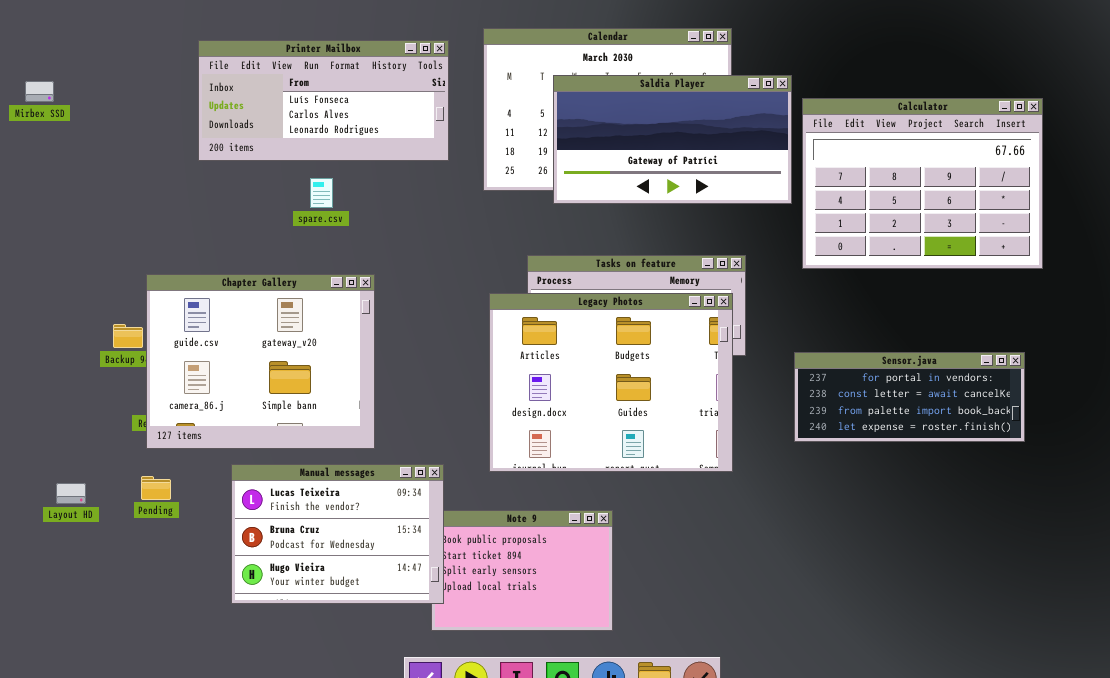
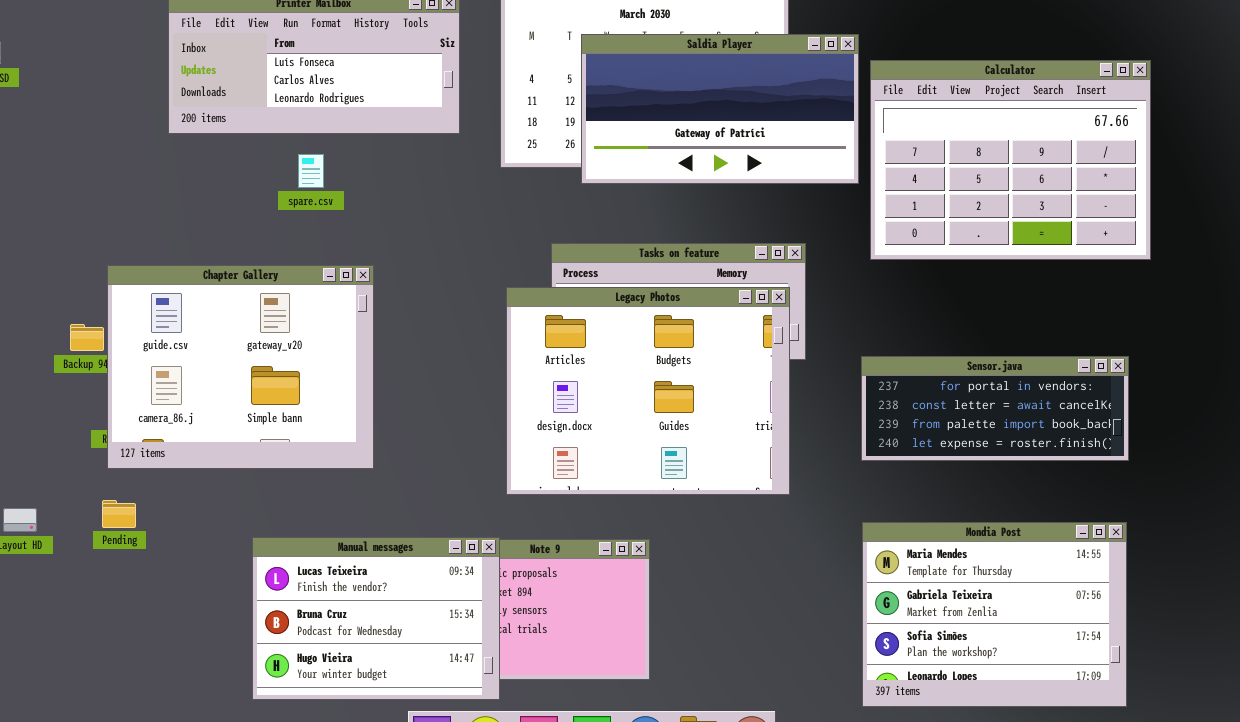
Manual messages: [231,464,444,604] -> [252,537,500,700], moved
Mondia Post: none -> [862,522,1127,707], opened

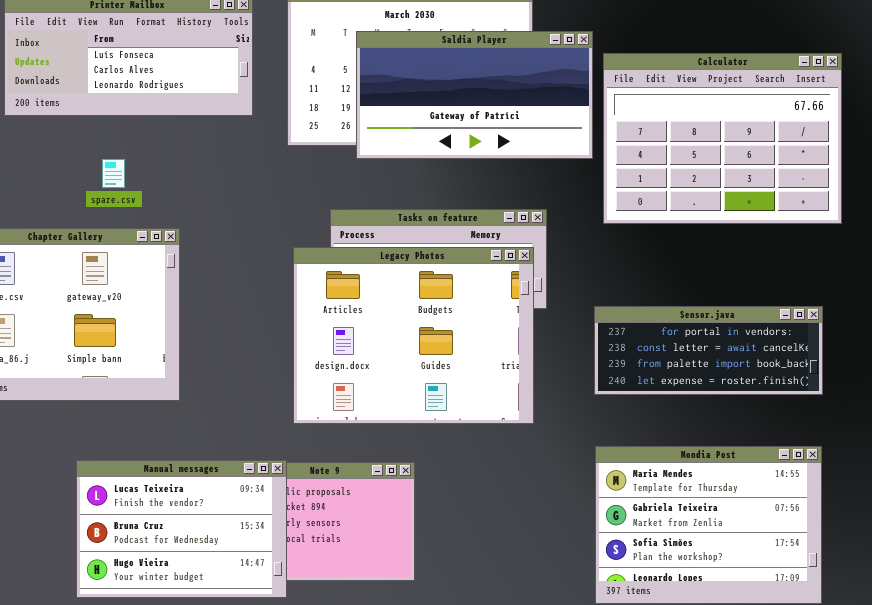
spare.csv: [298,154,324,188] -> [102,159,125,188], moved

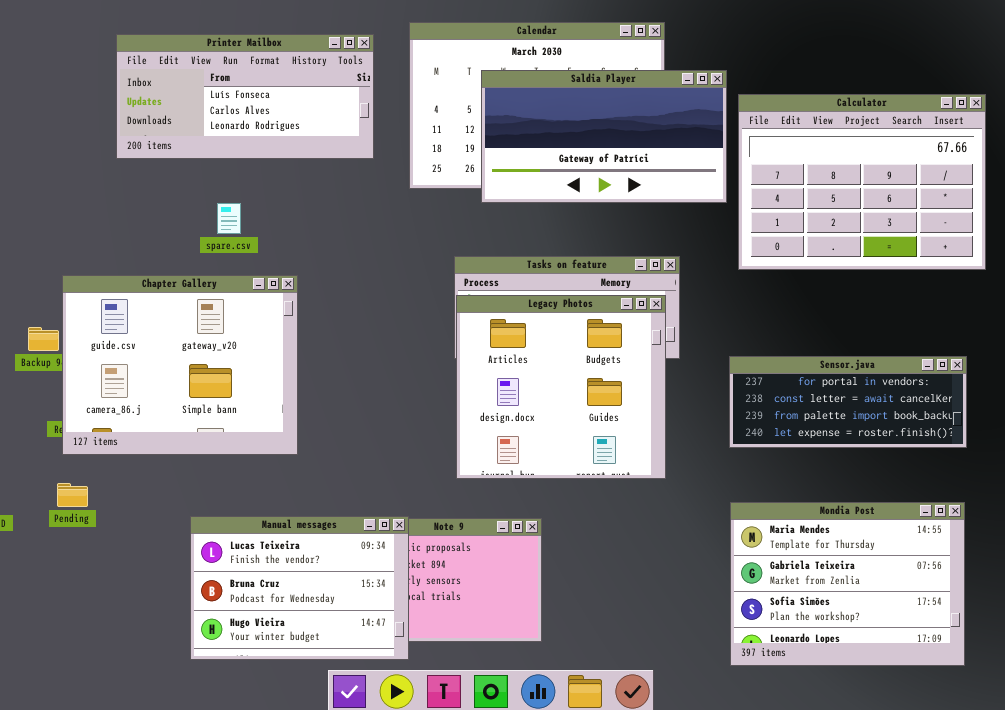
Legacy Photos: [293,247,534,424] -> [456,295,666,479], resized

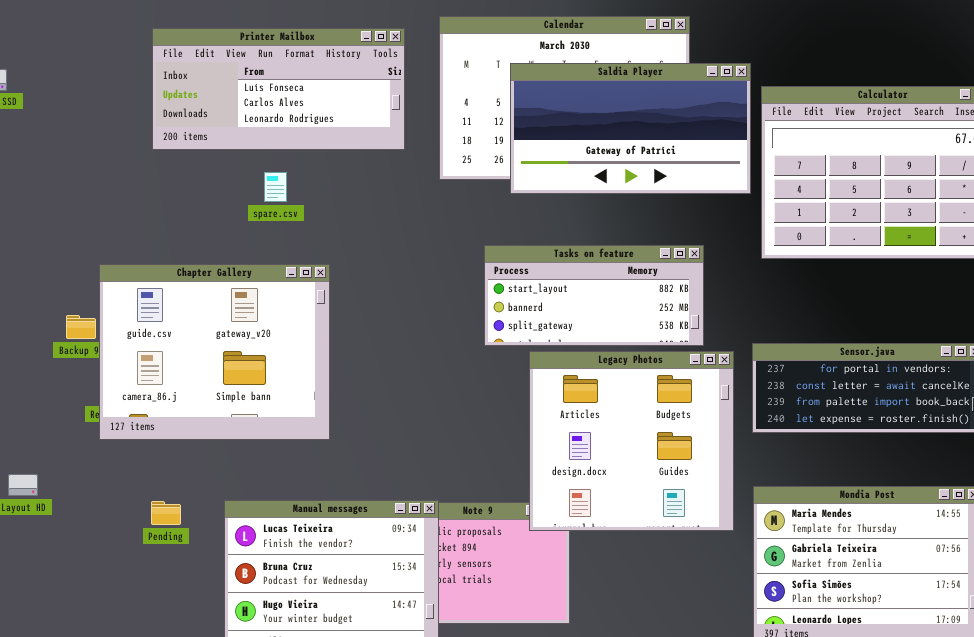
spare.csv: [217,203,241,234] -> [264,172,287,202], moved
Legacy Photos: [456,295,666,479] -> [529,351,734,531], moved
Pending: [57,483,88,507] -> [151,501,181,525], moved

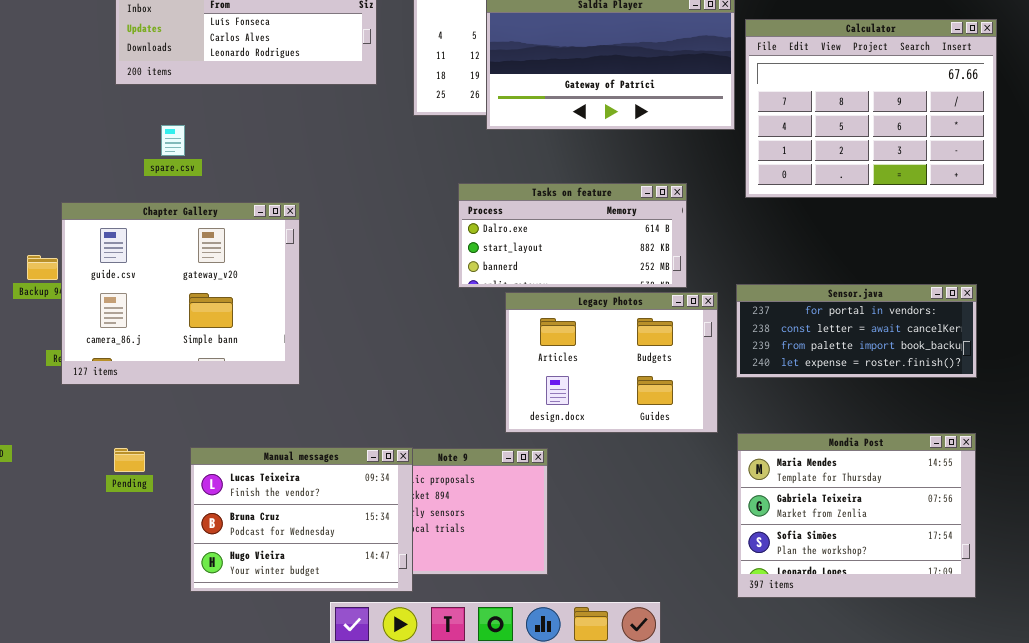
spare.csv: [264,172,287,202] -> [161,125,185,156], moved
Tasks on feature: [484,245,704,346] -> [458,183,687,288], scrolled up 1 row
Legacy Photos: [529,351,734,531] -> [505,292,718,433], resized

